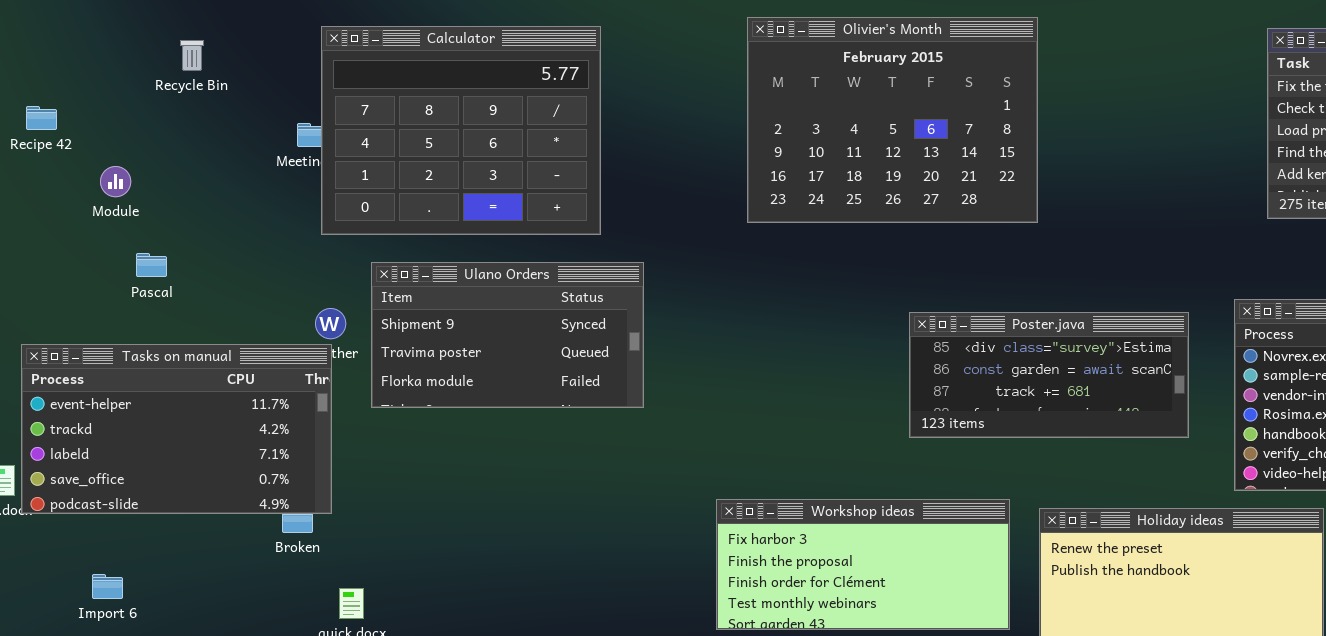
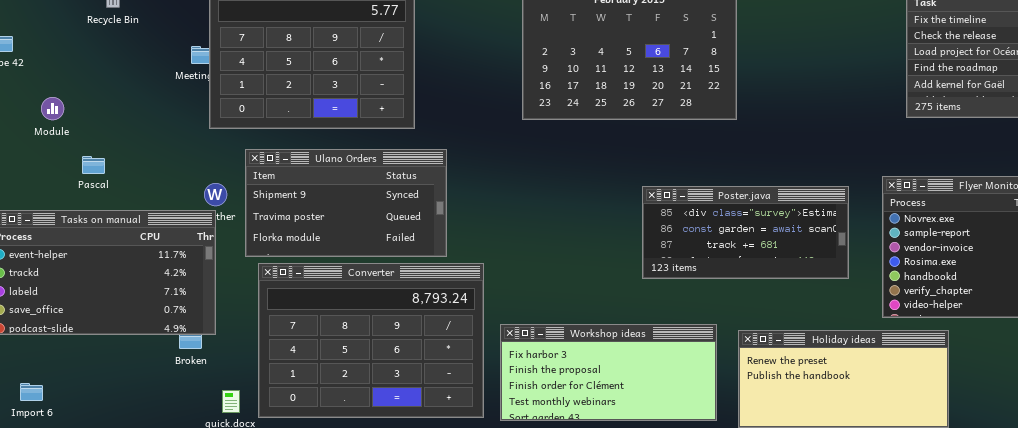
Module: [100,166,131,197] -> [41,97,64,120], moved
Pascal: [136,253,167,277] -> [82,156,105,174], moved
Converter: none -> [258,263,484,418], opened
Import 6: [92,574,123,599] -> [20,383,43,401], moved

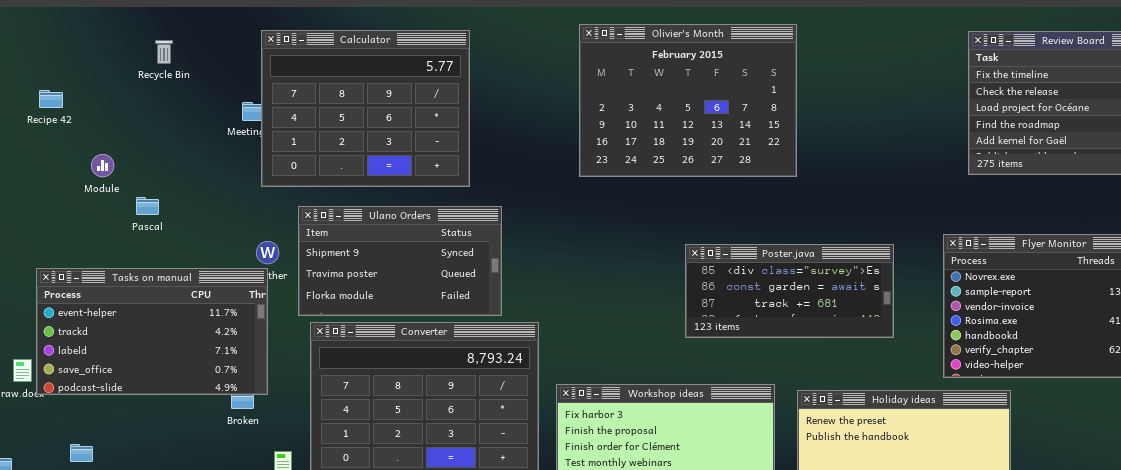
Pascal: [82,156,105,174] -> [136,197,159,215], moved
Poster.java: [642,186,849,279] -> [685,244,894,338], moved

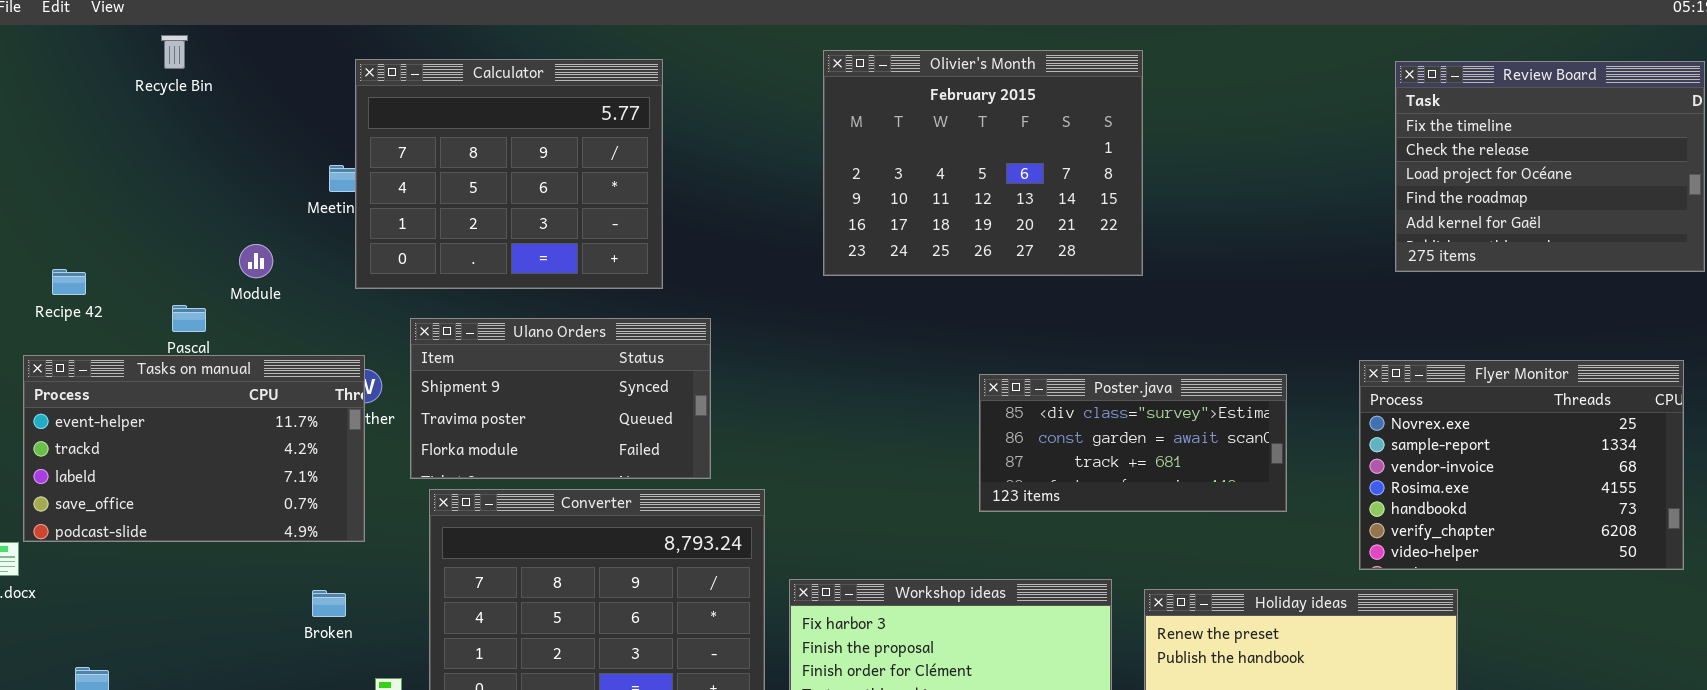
Recycle Bin: [155,40,173,64] -> [161,35,188,69], moved
Recipe 42: [39,90,63,108] -> [52,269,86,295], moved
Module: [91,154,114,177] -> [239,244,273,278], moved
Tasks on manual: [36,268,268,395] -> [23,355,365,542], moved

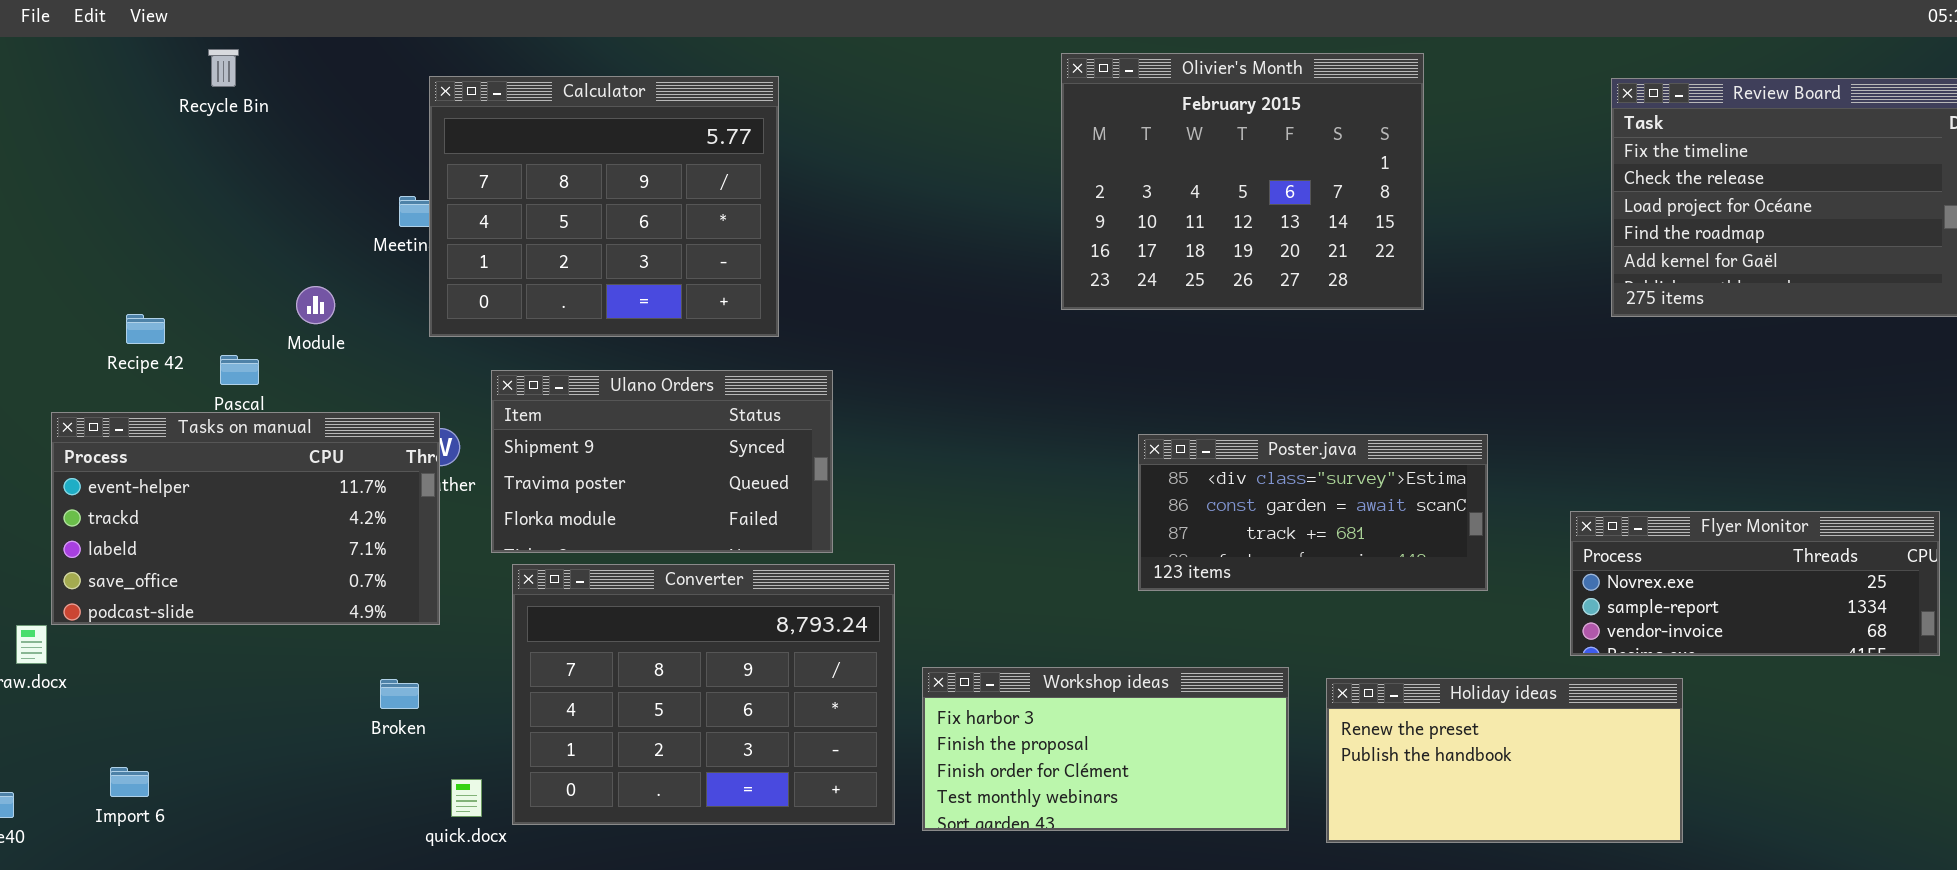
Olivier's Month: [823,50,1143,276] -> [1061,53,1424,310], moved
Recipe 42: [52,269,86,295] -> [126,314,165,344], moved
Flyer Monitor: [1359,360,1684,570] -> [1570,511,1940,656], resized

